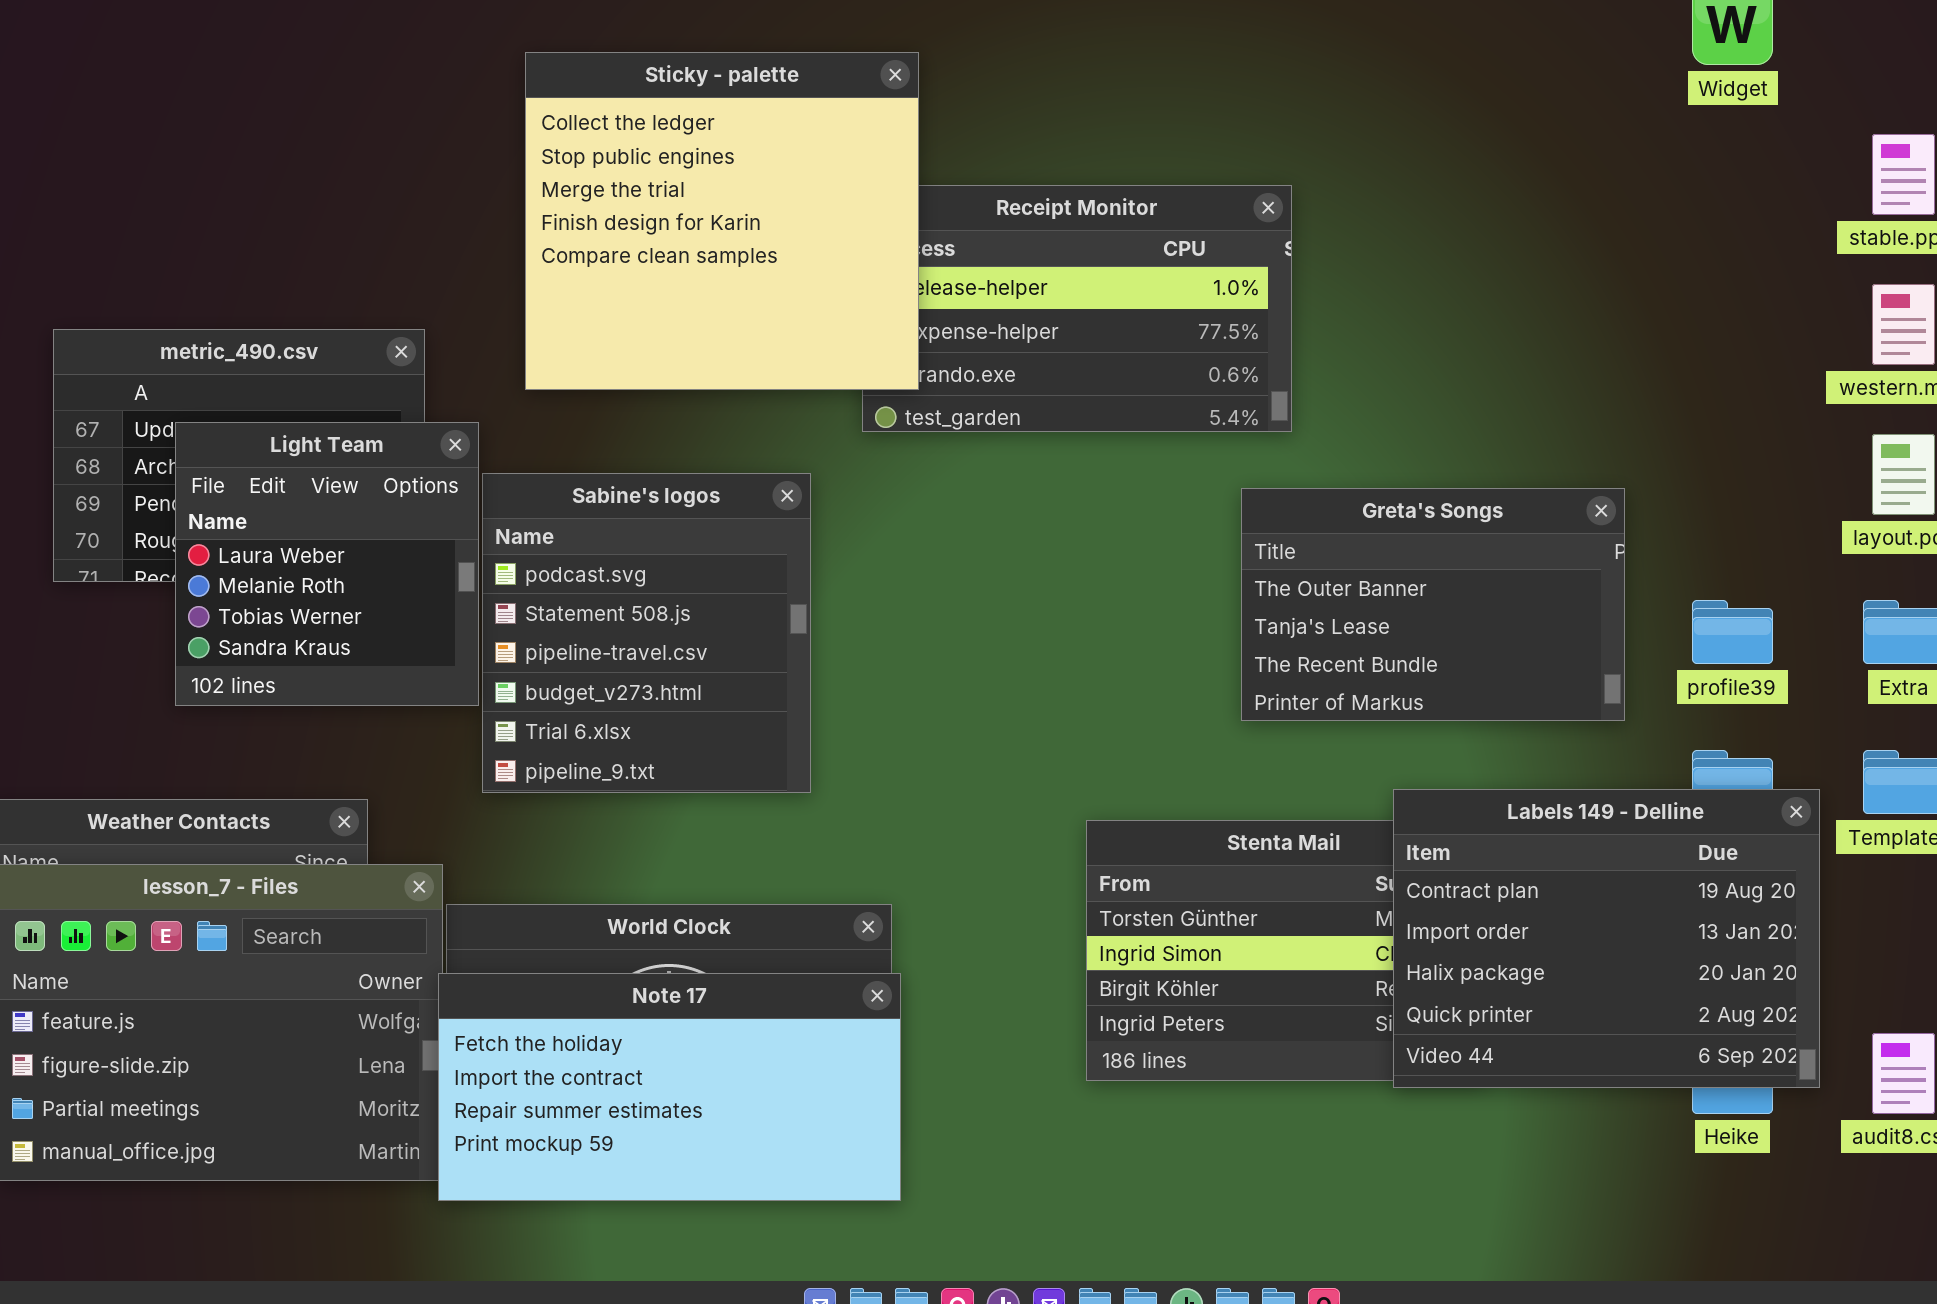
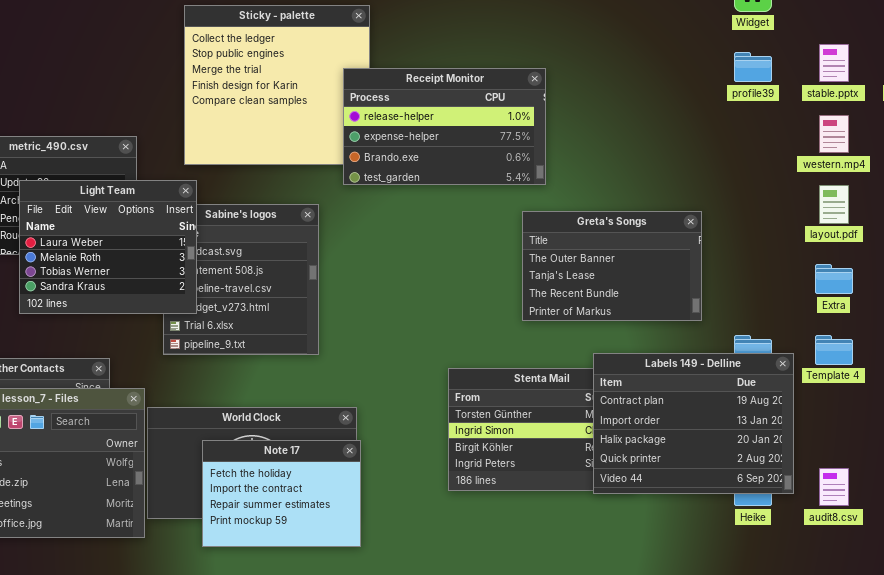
Receipt Monitor: [862,185,1292,432] -> [343,68,546,185], raised
Light Team: [175,422,479,706] -> [19,180,197,314], resized
profile39: [1692,600,1773,664] -> [734,52,772,82], moved
Note 17: [438,973,901,1201] -> [202,440,361,547], resized

